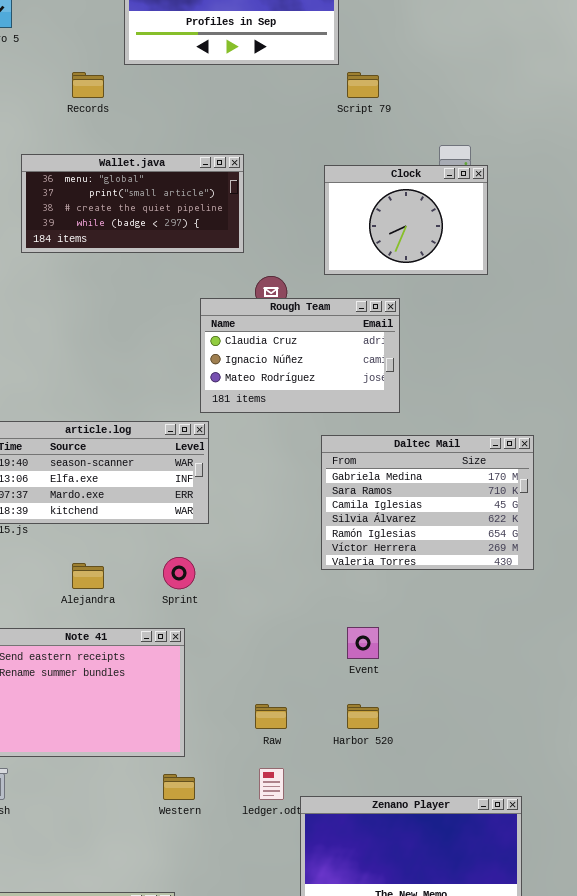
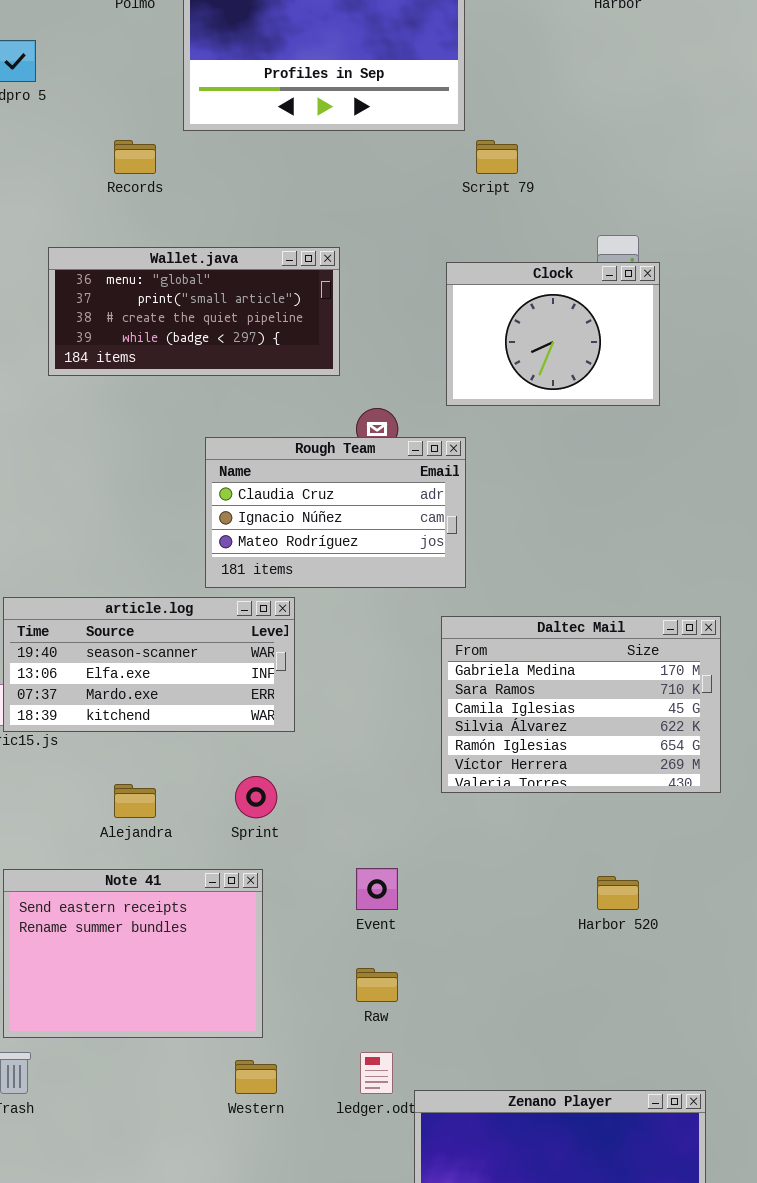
Rough Team: [200,298,400,413] -> [205,437,466,588], moved
Event: [347,627,379,659] -> [356,868,398,910], moved
Harbor 520: [347,704,379,729] -> [597,876,639,910], moved

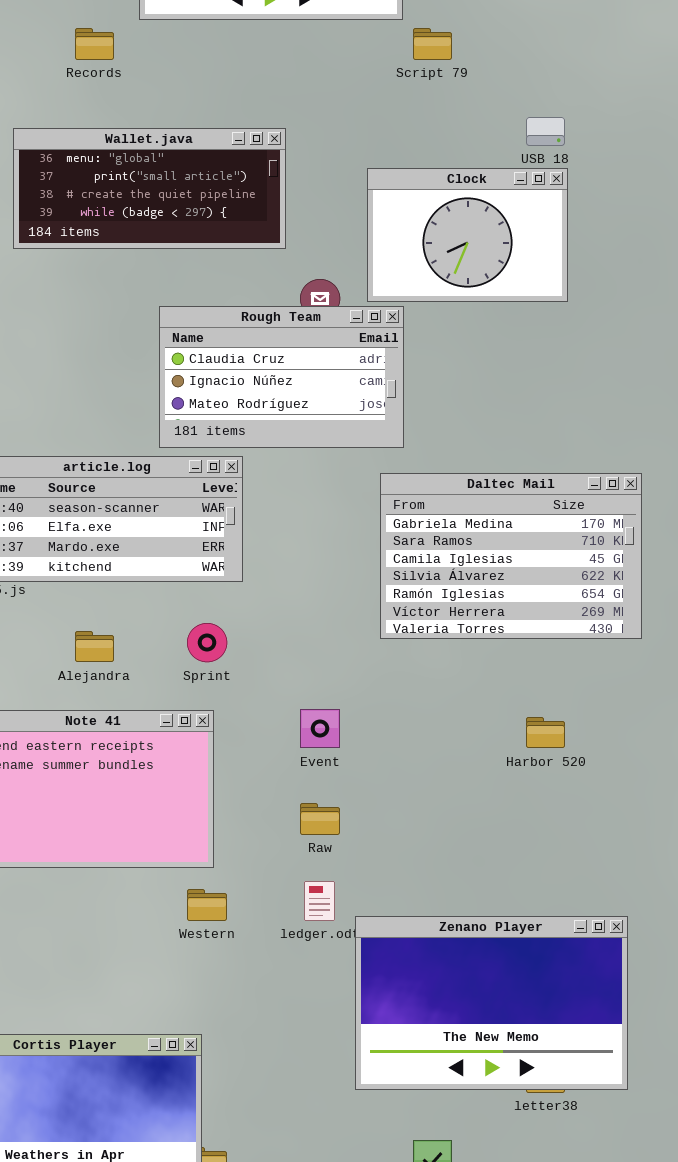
Clock: [446,262,660,406] -> [367,168,568,302], moved

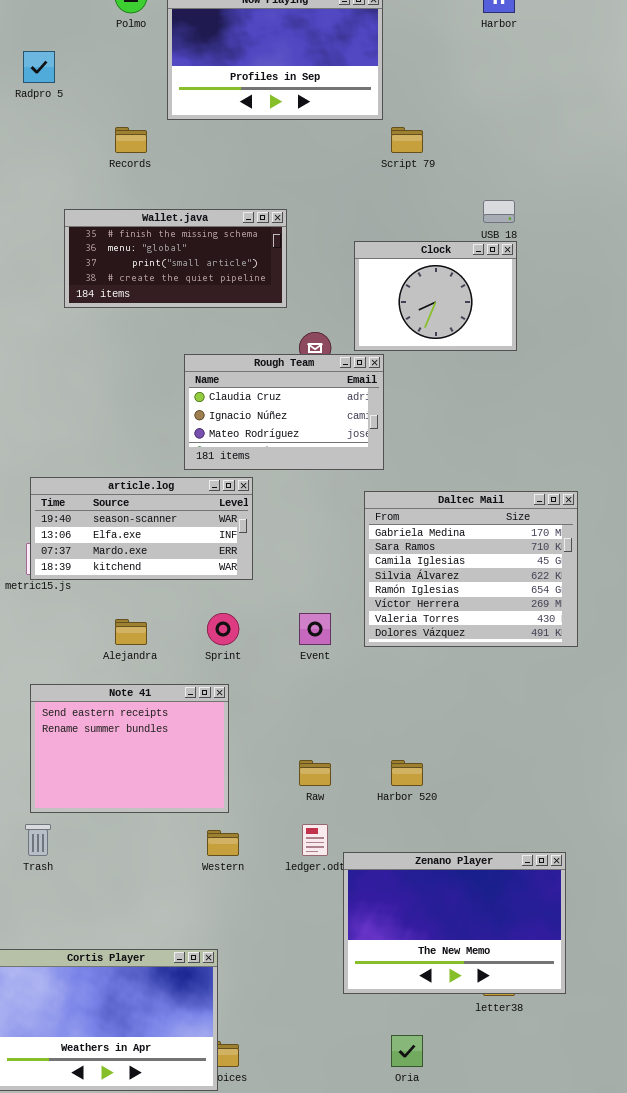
Wallet.java: [13,128,286,249] -> [64,209,287,308], scrolled up 1 row
Daltec Mail: [380,473,642,639] -> [364,491,578,647], resized
Event: [300,709,340,748] -> [299,613,331,645], moved
Harbor 520: [526,717,565,748] -> [391,760,423,786], moved

